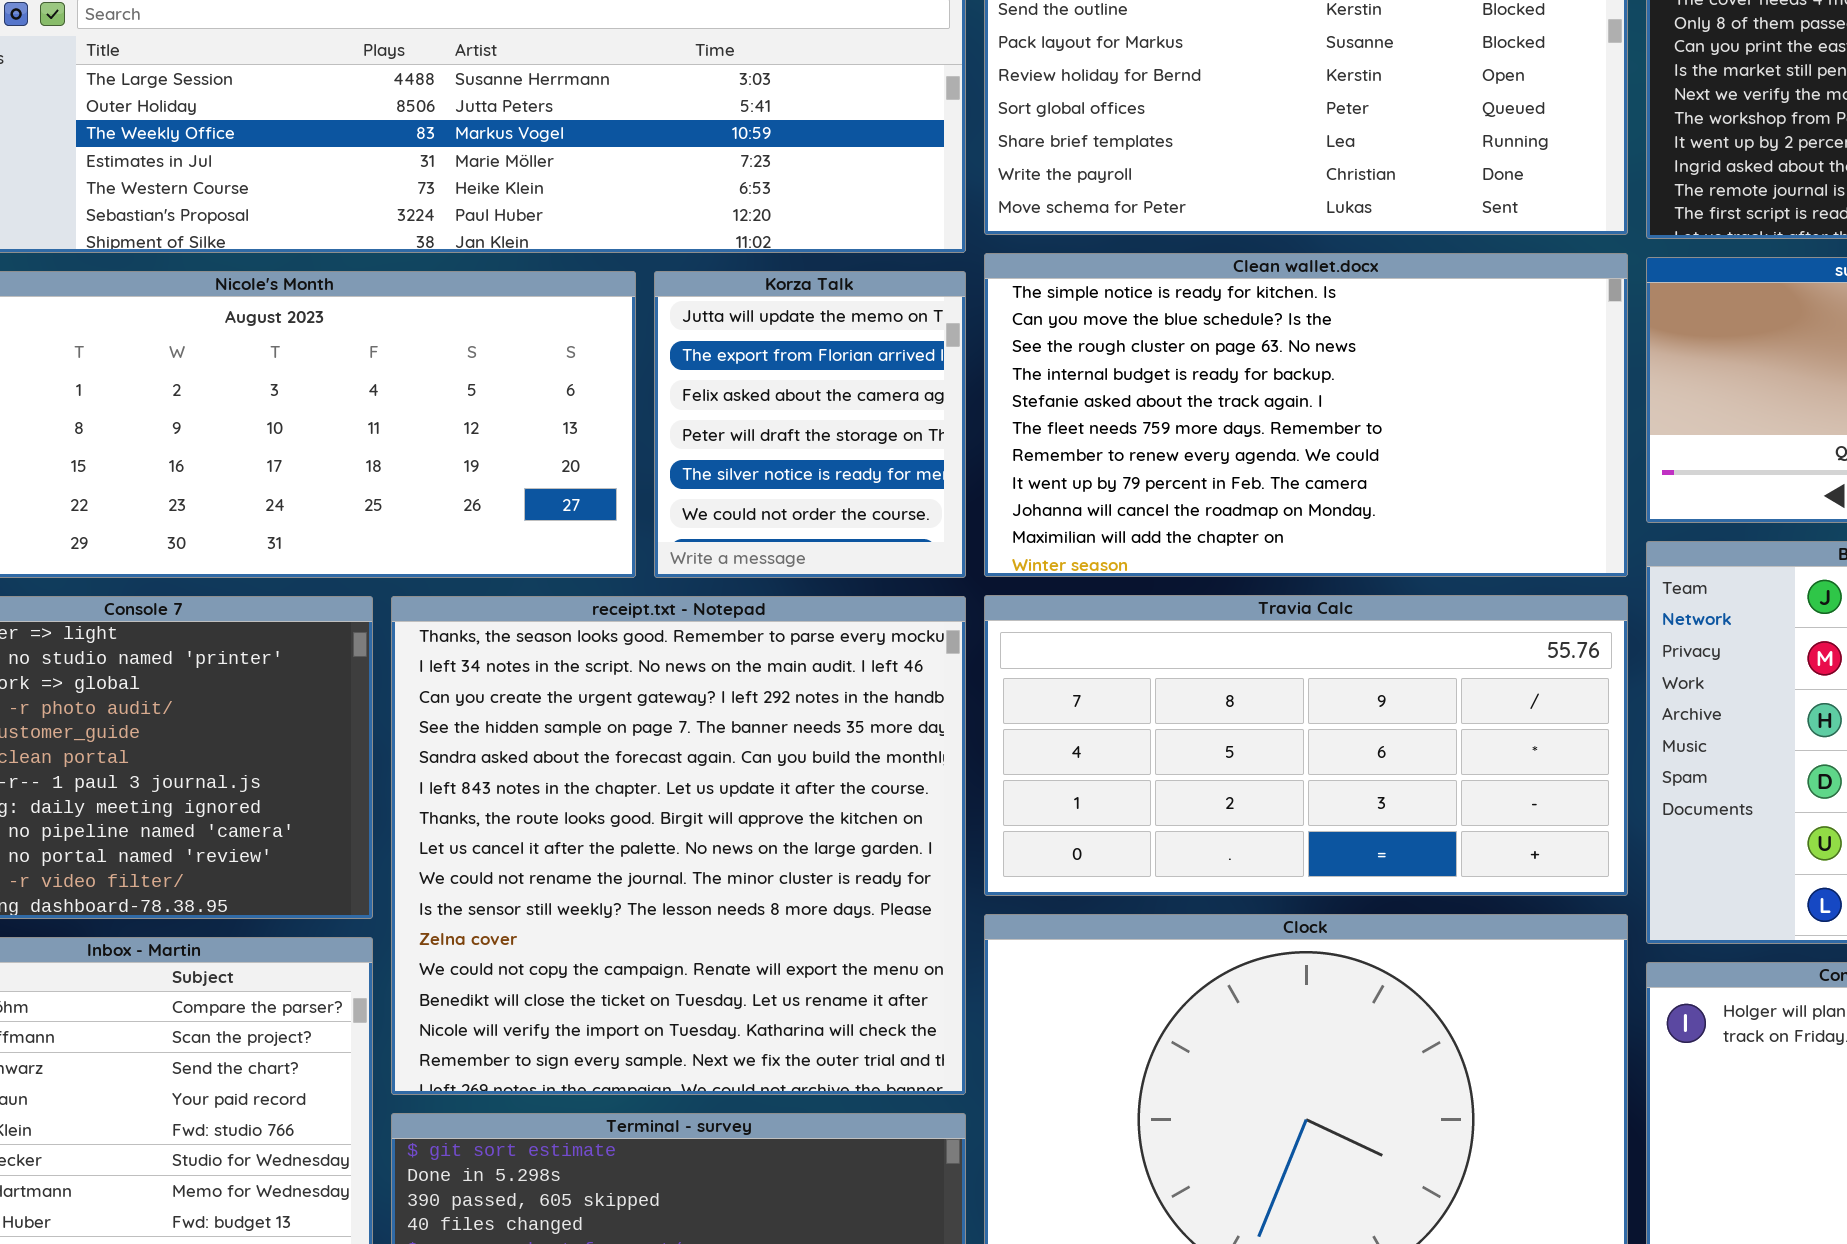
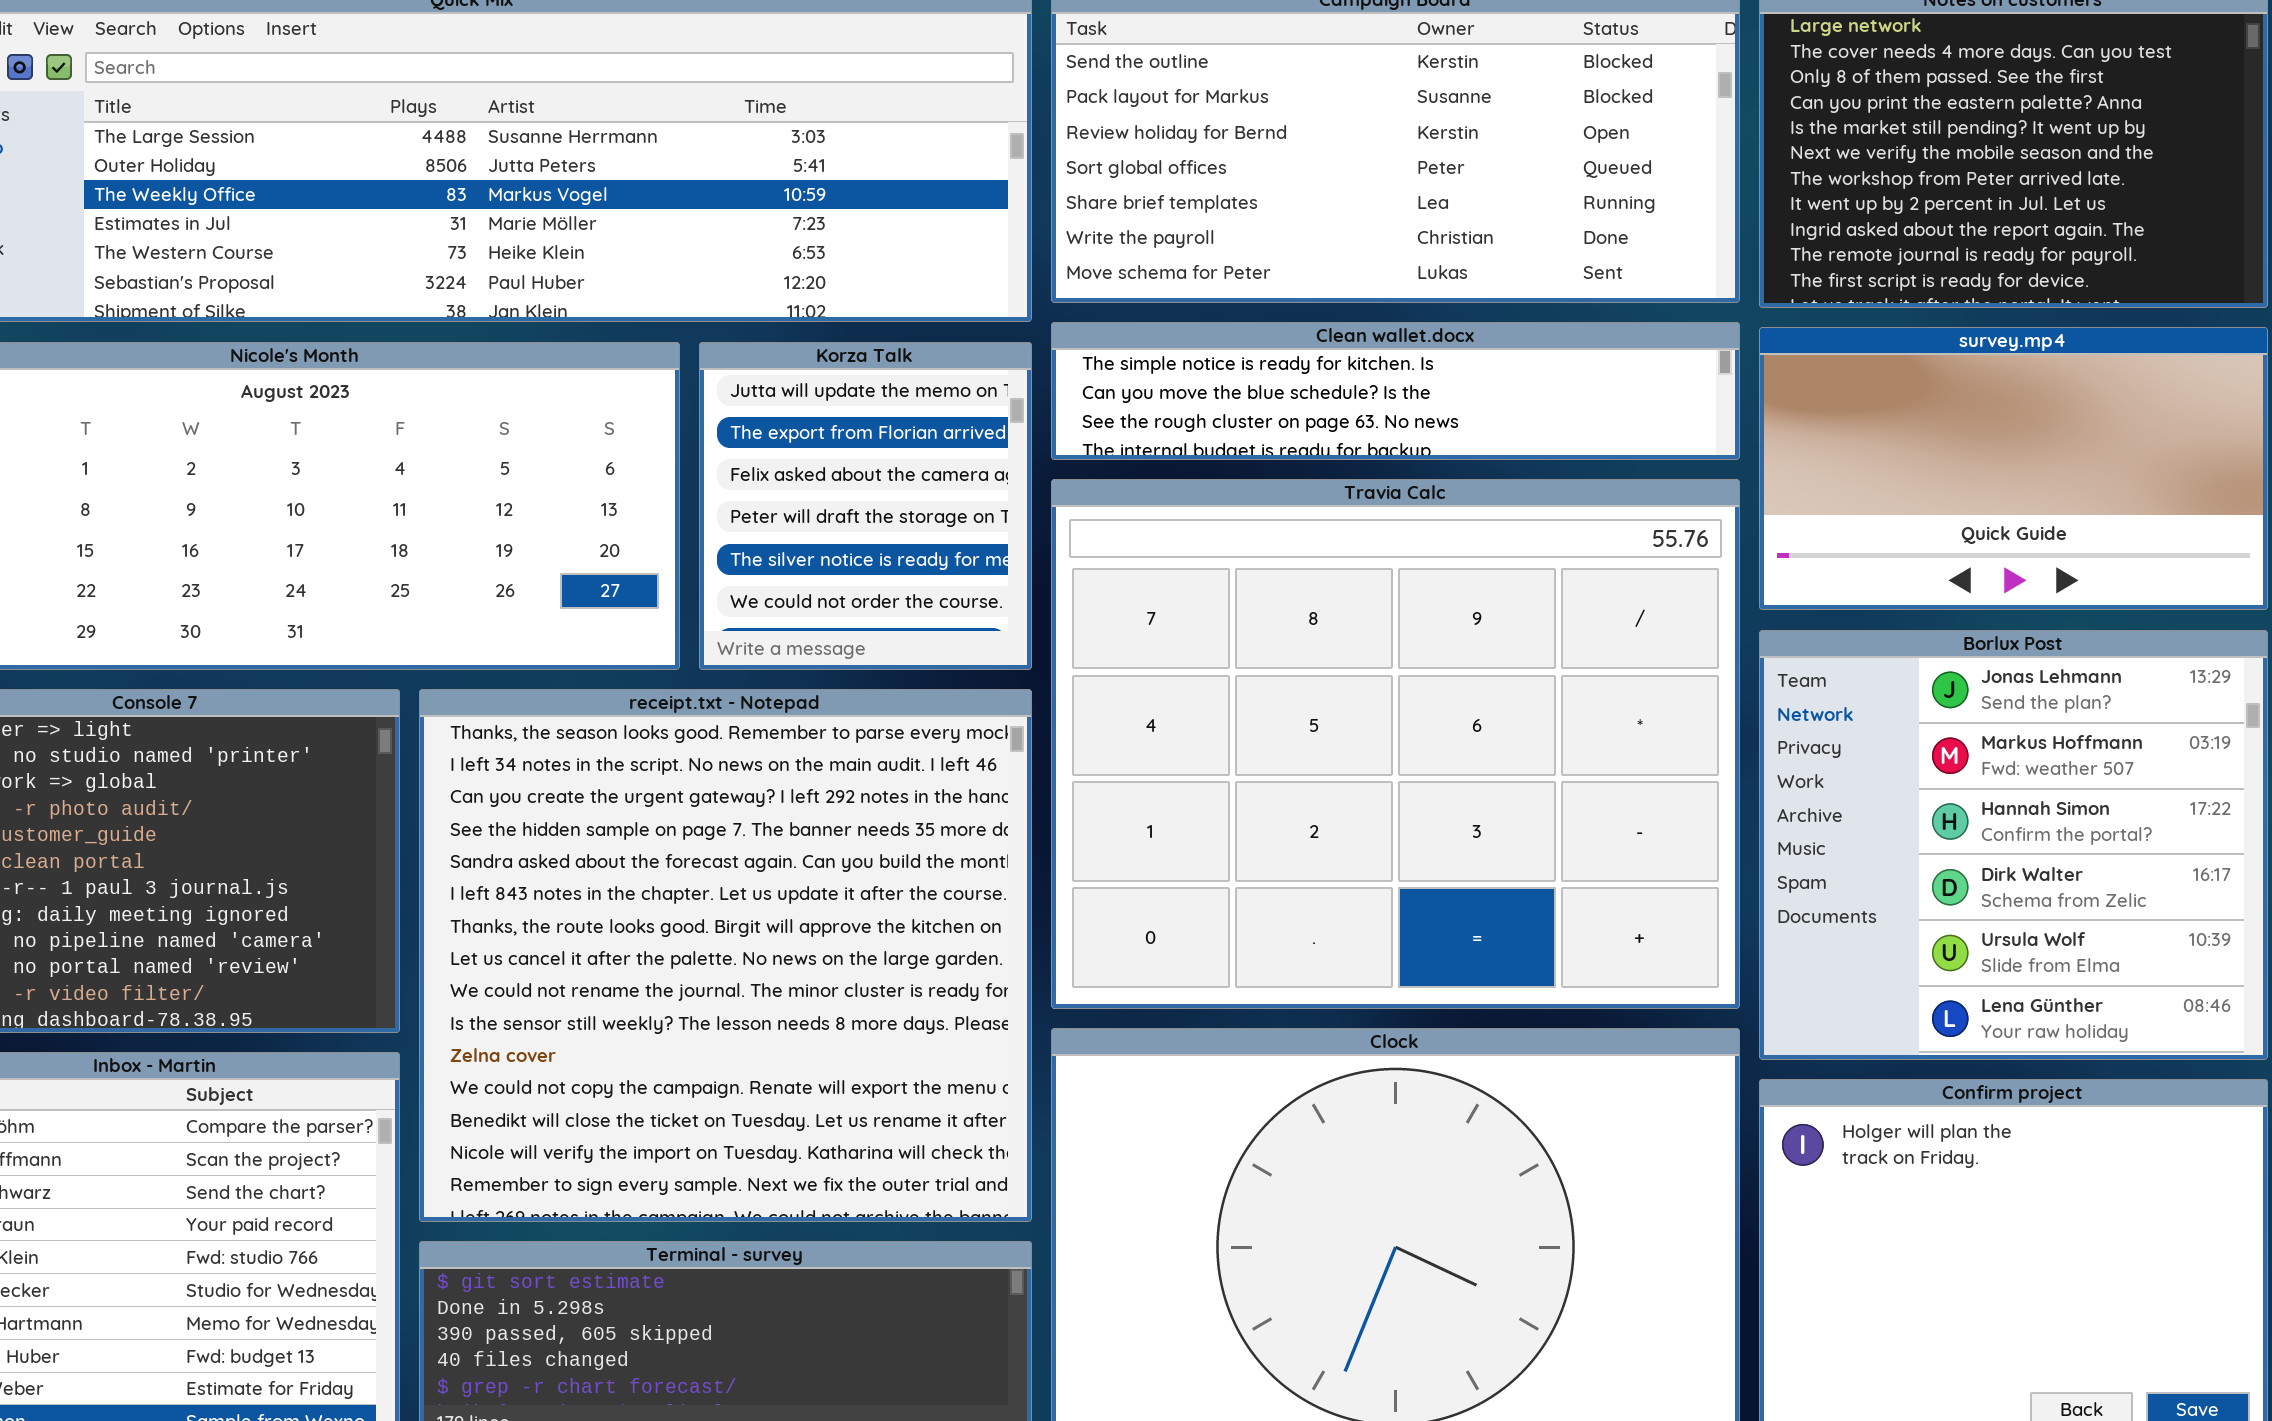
Clean wallet.docx: [984,253,1628,577] -> [1051,322,1740,460], resized
Travia Calc: [984,595,1628,896] -> [1051,479,1740,1009], resized

